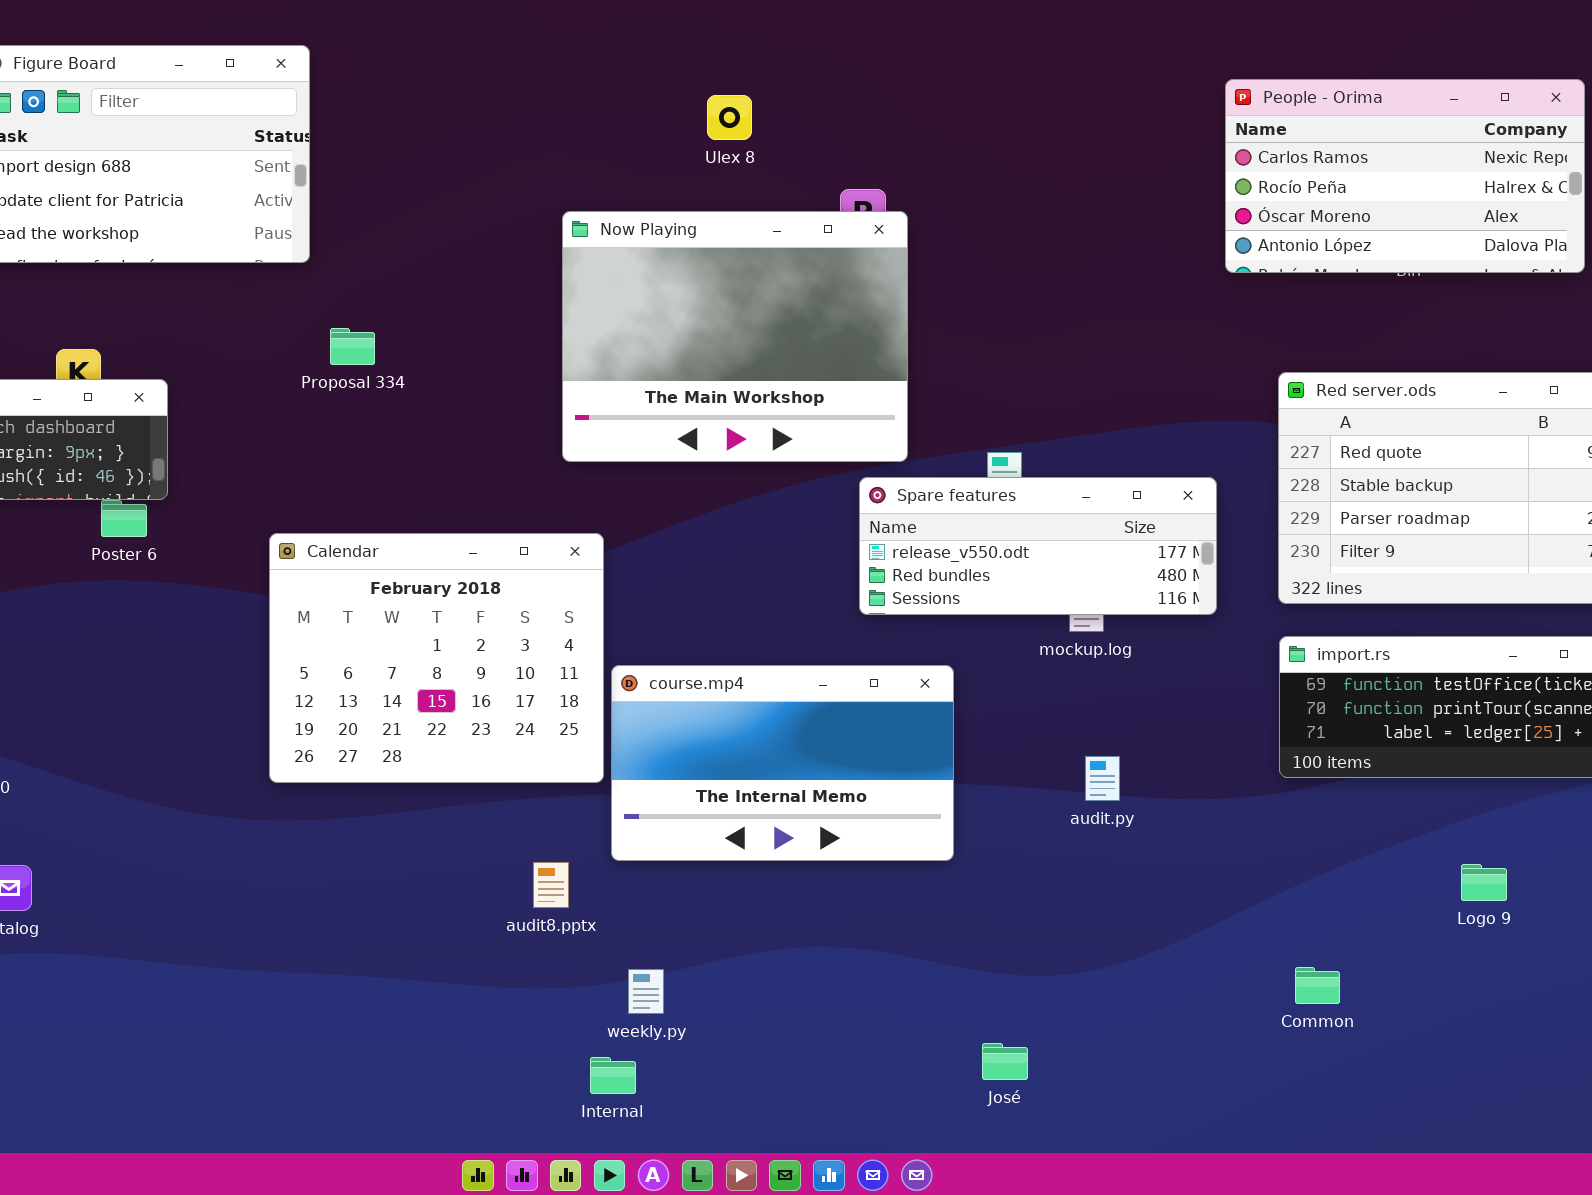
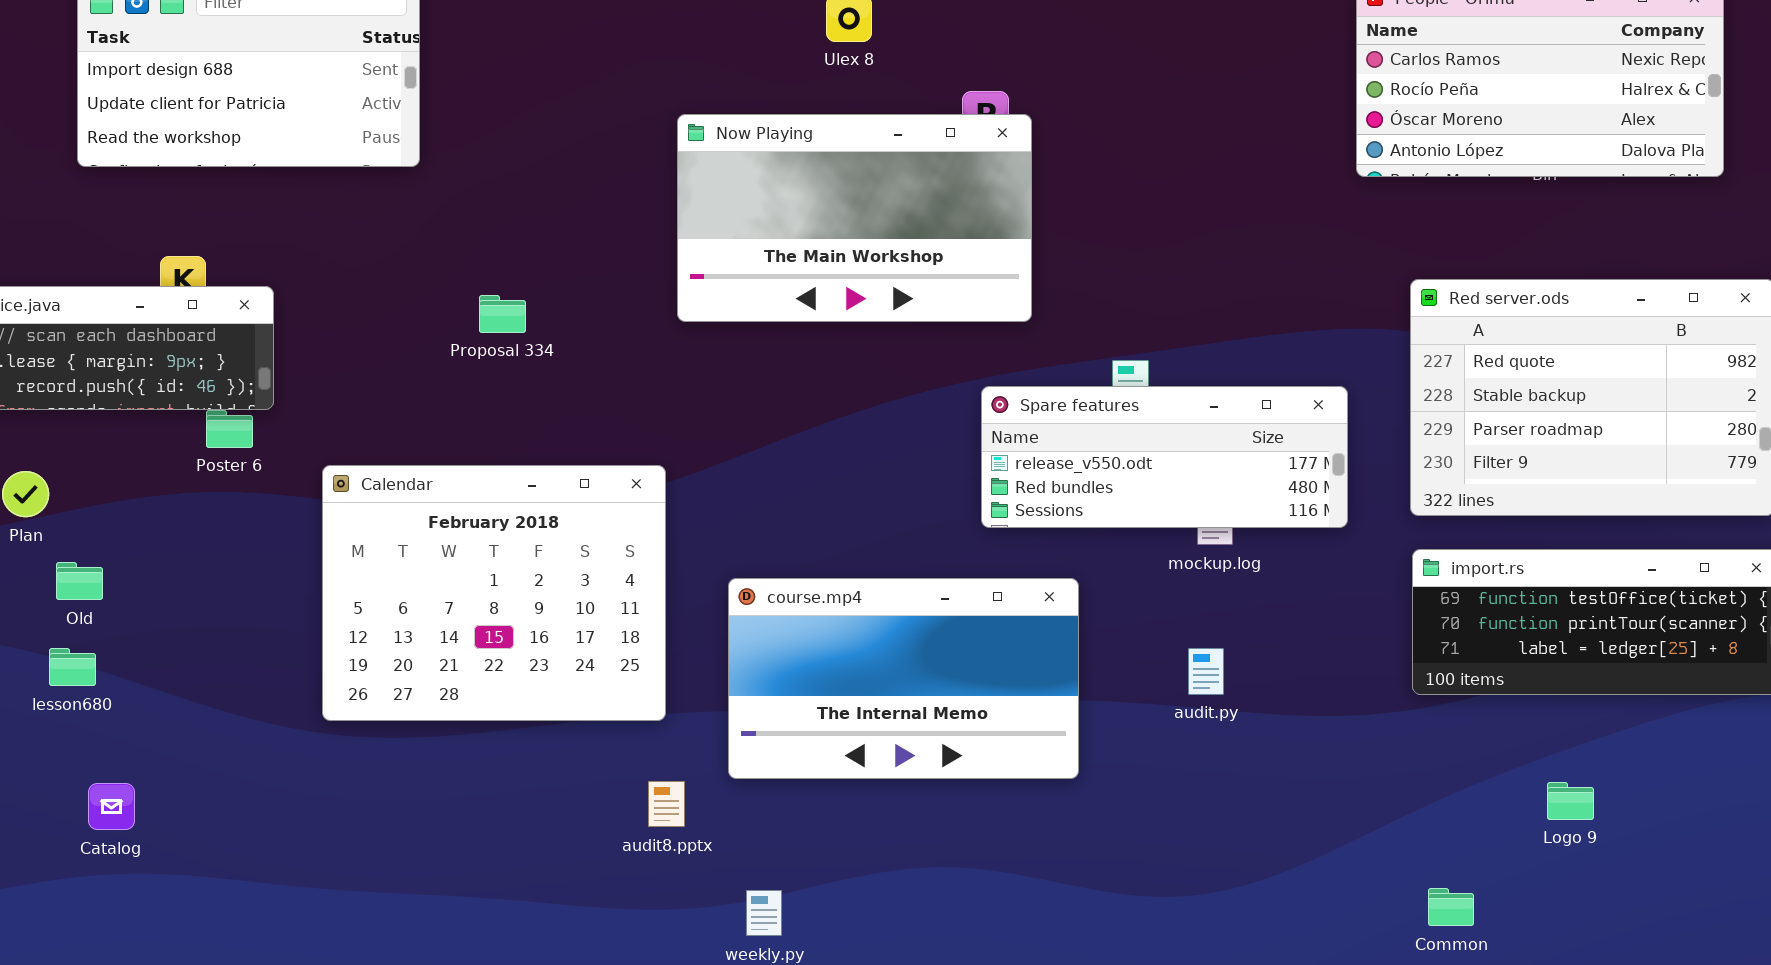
Now Playing: [562,211,908,462] -> [677,114,1032,322], resized
Proposal 334: [330,328,375,365] -> [479,295,526,333], moved
Calendar: [269,533,604,783] -> [322,465,666,721], moved
audit.py: [1085,756,1120,801] -> [1188,648,1224,695], moved
Logo 9: [1461,864,1507,901] -> [1547,782,1594,820], moved

